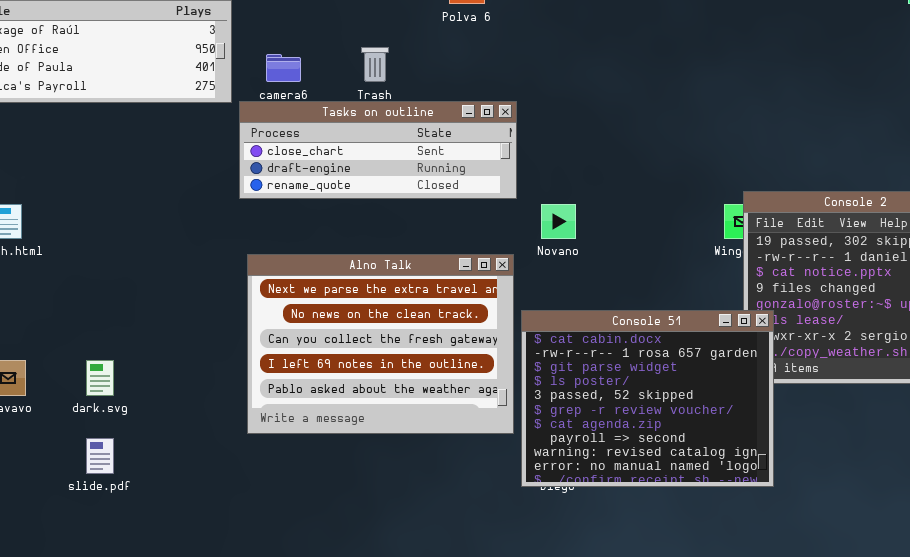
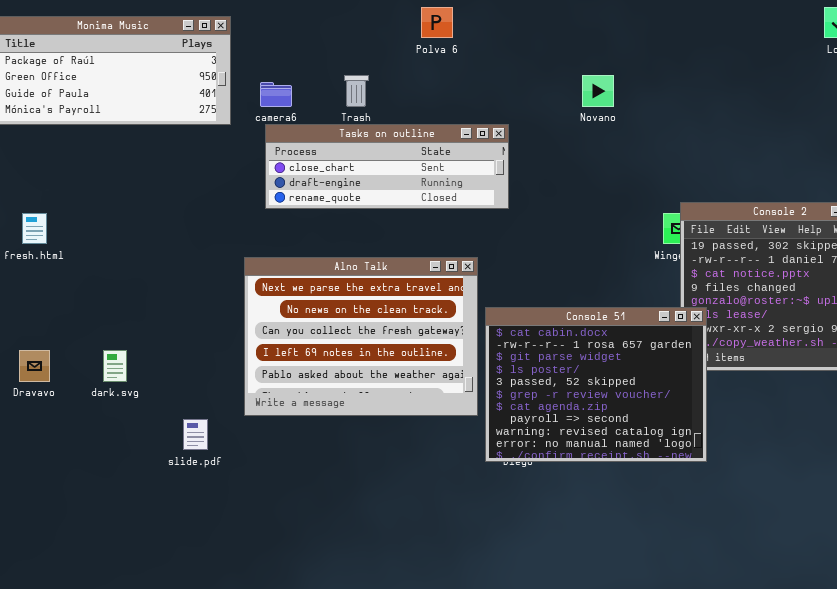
Tasks on outline: [239,101,517,199] -> [265,124,509,209], moved
Novano: [541,204,576,239] -> [582,75,614,107], moved
slide.pdf: [86,438,114,474] -> [183,419,208,450], moved

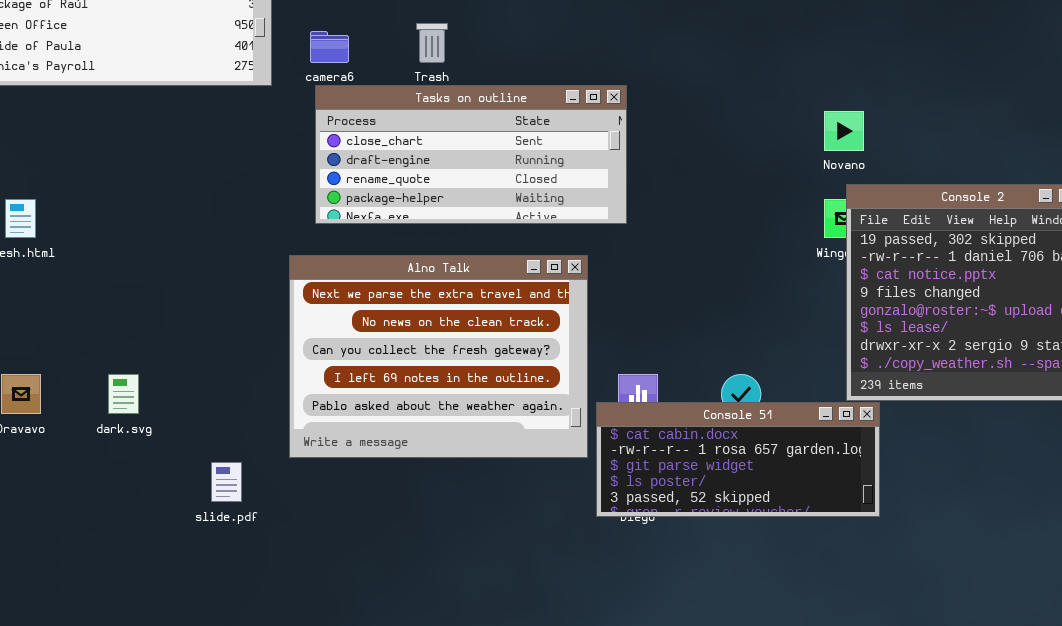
Novano: [582,75,614,107] -> [824,111,864,151], moved
Tasks on outline: [265,124,509,209] -> [315,85,627,224], resized
Console 51: [485,307,707,462] -> [596,402,880,517], resized

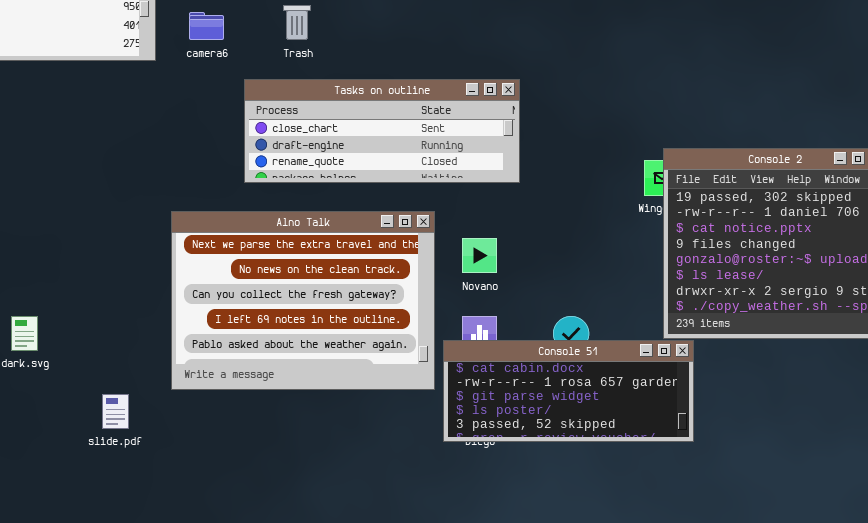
Tasks on outline: [315,85,627,224] -> [244,79,520,183], moved, resized
Novano: [824,111,864,151] -> [462,238,497,273], moved

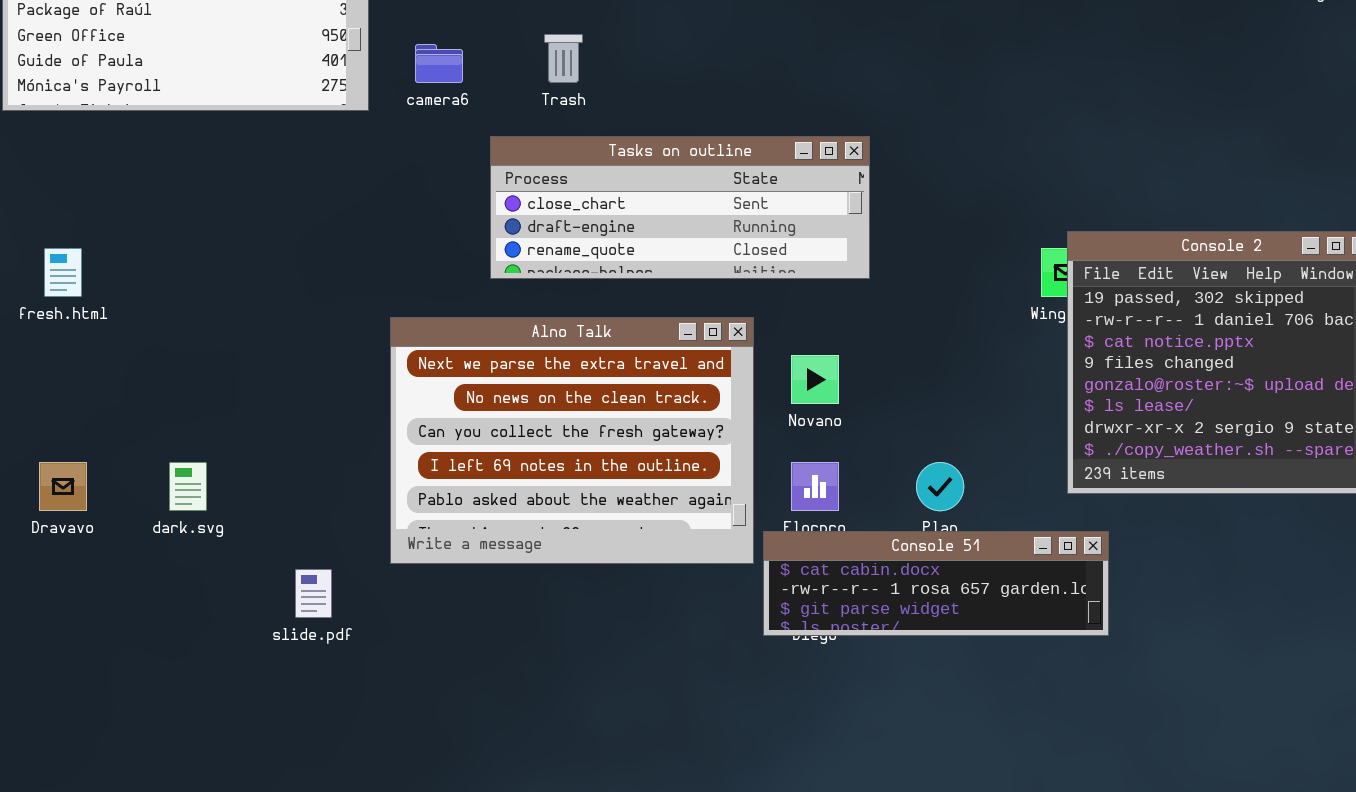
Console 51: [443,340,694,442] -> [763,531,1109,636], resized

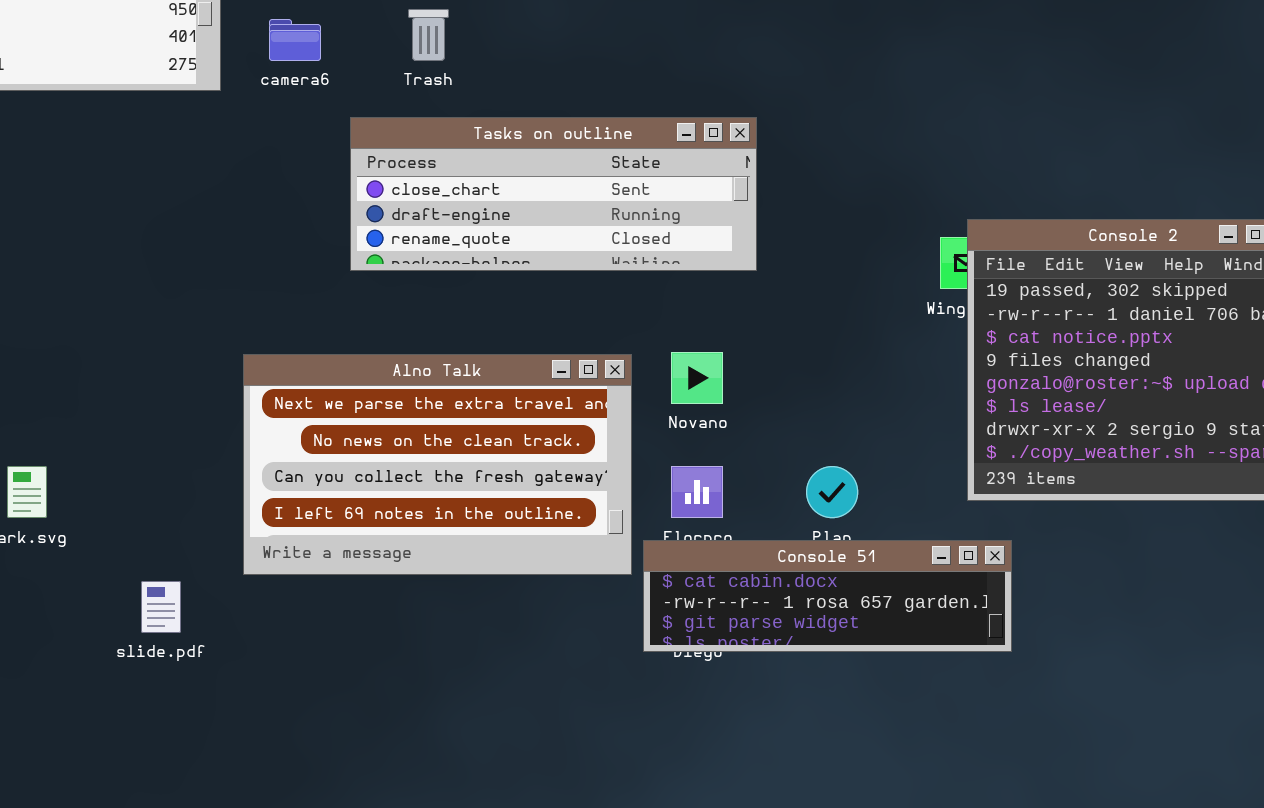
Alno Talk: [390,317,754,564] -> [243,354,632,575], resized

